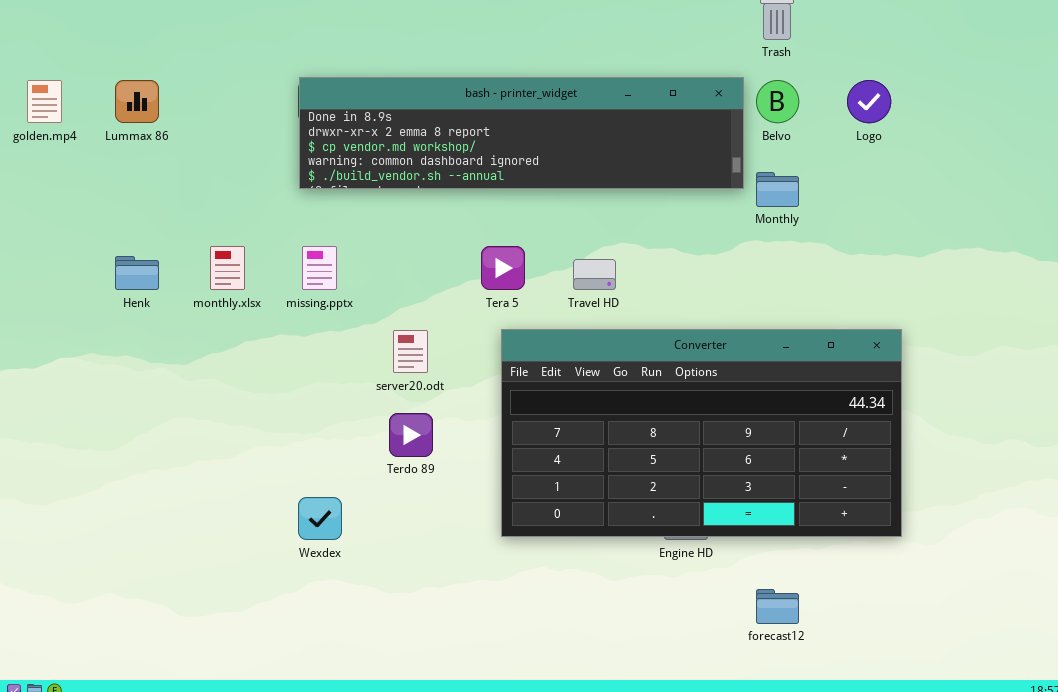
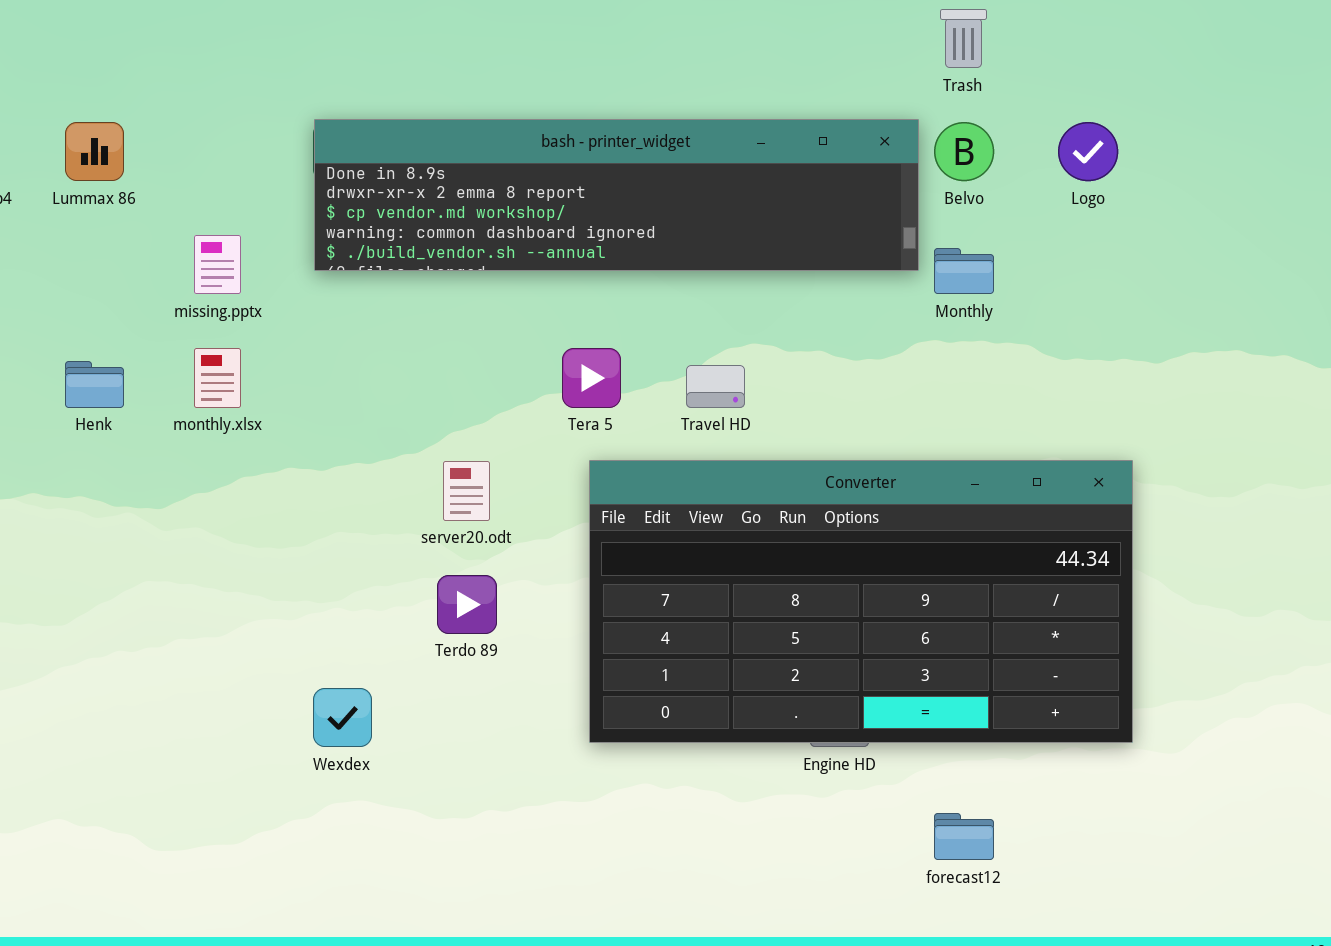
missing.pptx: [302,246,337,290] -> [194,235,241,294], moved

